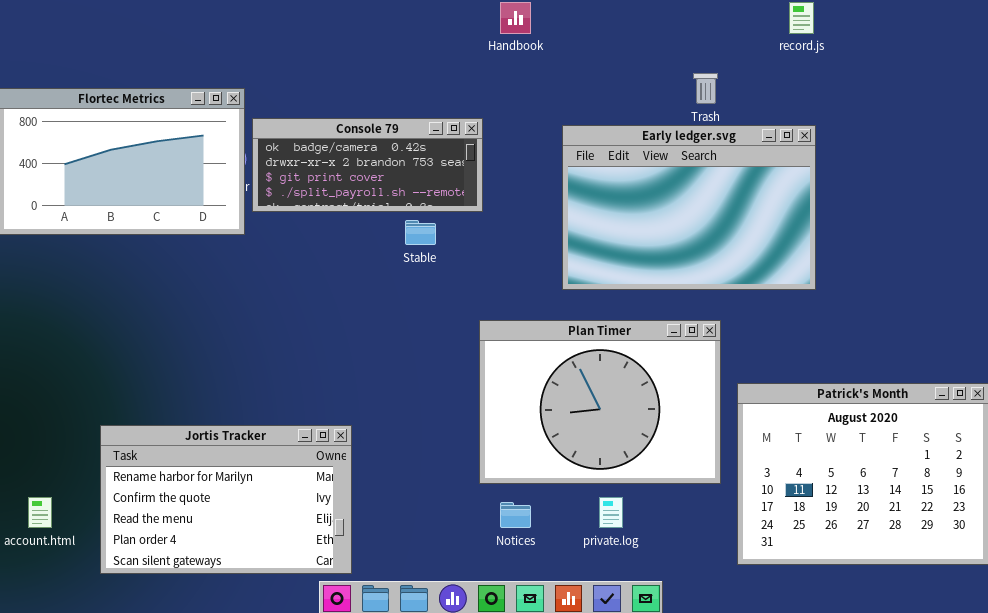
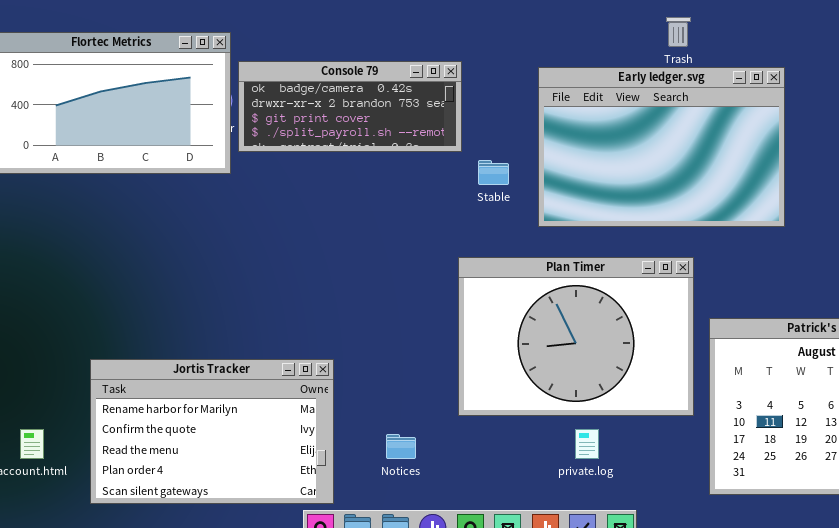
Stable: [405,220,436,245] -> [478,160,509,185], moved
Notices: [500,502,531,528] -> [386,434,416,459], moved

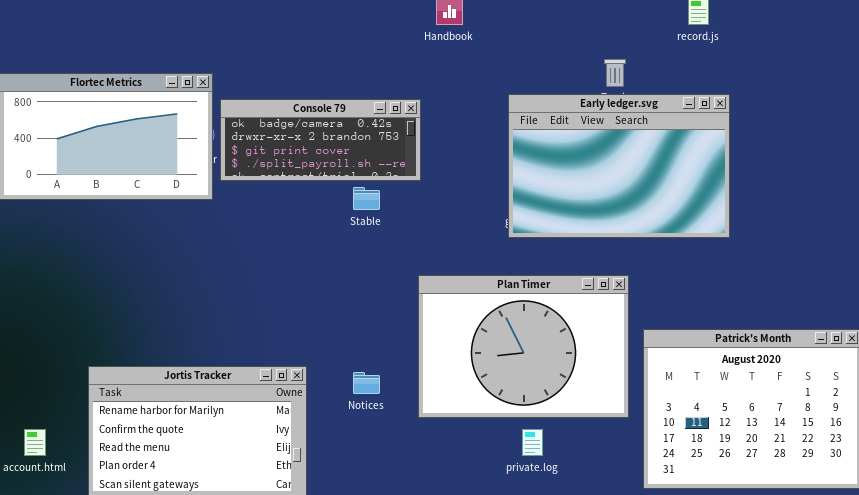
Early ledger.svg: [538,67,785,227] -> [508,94,730,238], moved
Stable: [478,160,509,185] -> [353,187,380,210], moved
Notices: [386,434,416,459] -> [353,372,380,394], moved

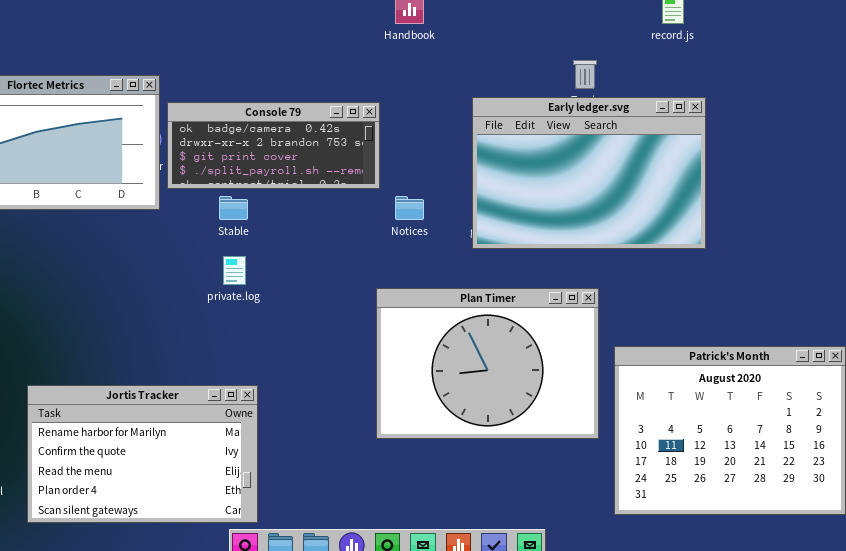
Stable: [353,187,380,210] -> [219,196,248,220], moved
Notices: [353,372,380,394] -> [395,196,424,220], moved
private.log: [522,429,543,456] -> [223,256,246,285], moved

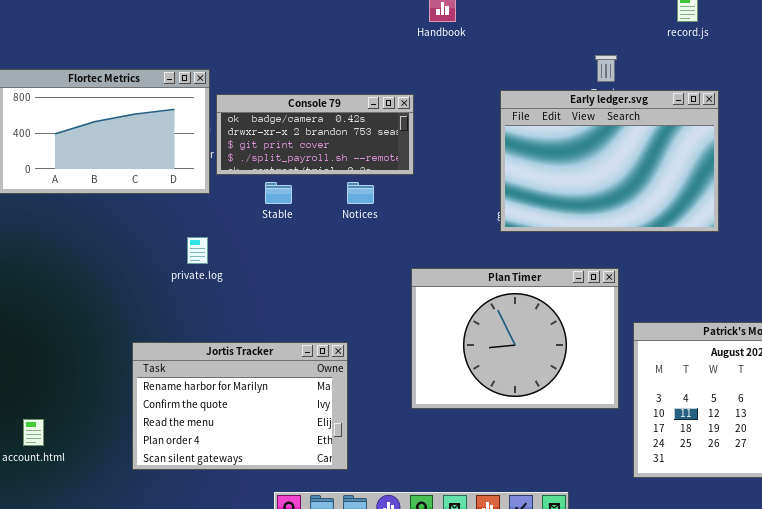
Notices: [395,196,424,220] -> [347,182,374,204], moved
private.log: [223,256,246,285] -> [187,237,208,264], moved
Jortis Tracker: [27,385,258,523] -> [132,342,348,470], moved

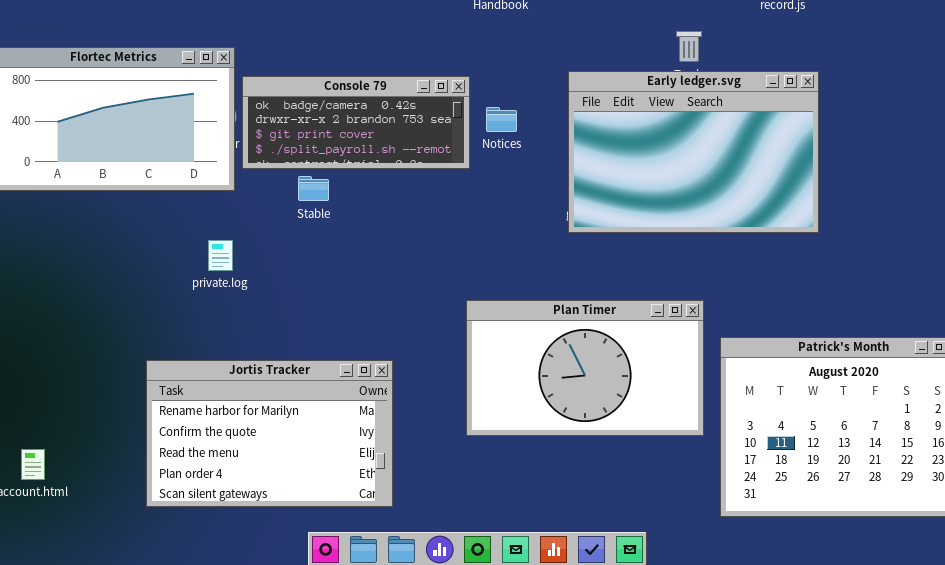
Notices: [347,182,374,204] -> [486,107,517,132], moved
Plan Timer: [411,268,619,409] -> [466,300,704,436], resized

